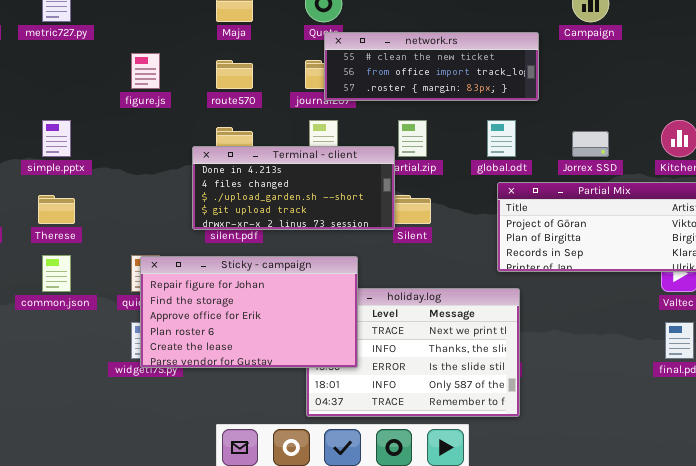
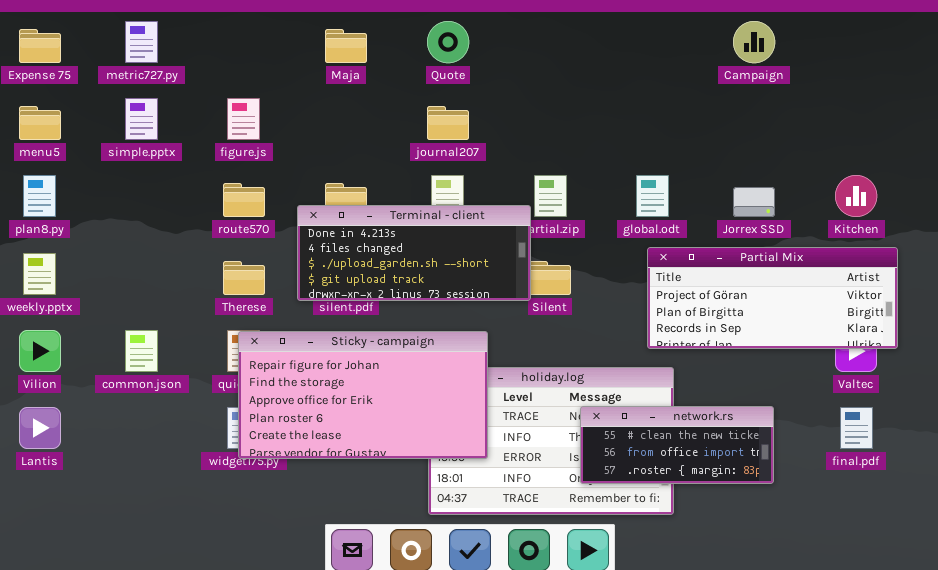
network.rs: [324,32,539,101] -> [580,406,774,484], moved, resized
route570: [216,60,253,89] -> [223,183,265,217], moved
simple.pptx: [42,120,71,157] -> [125,98,158,140], moved
Therese: [38,195,75,224] -> [223,261,265,295], moved

